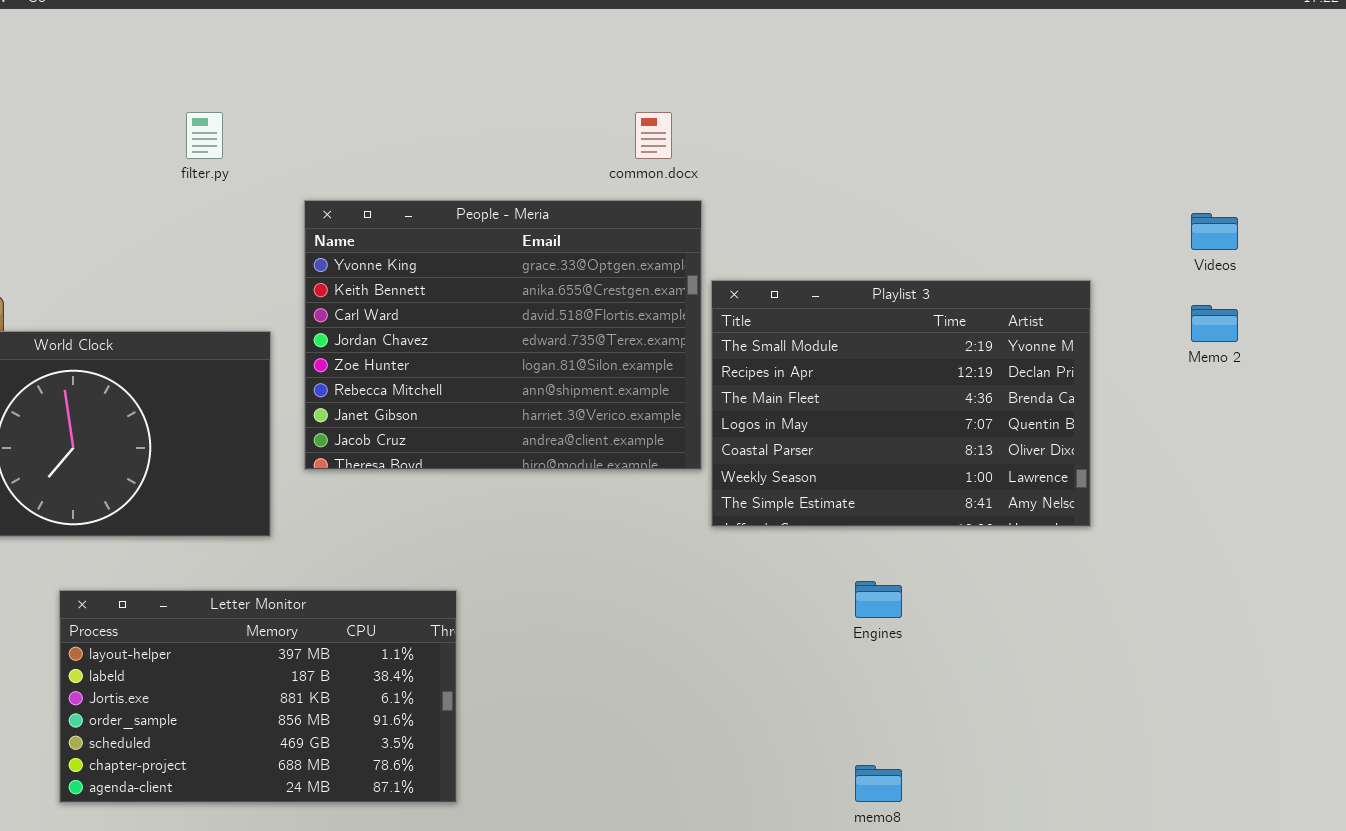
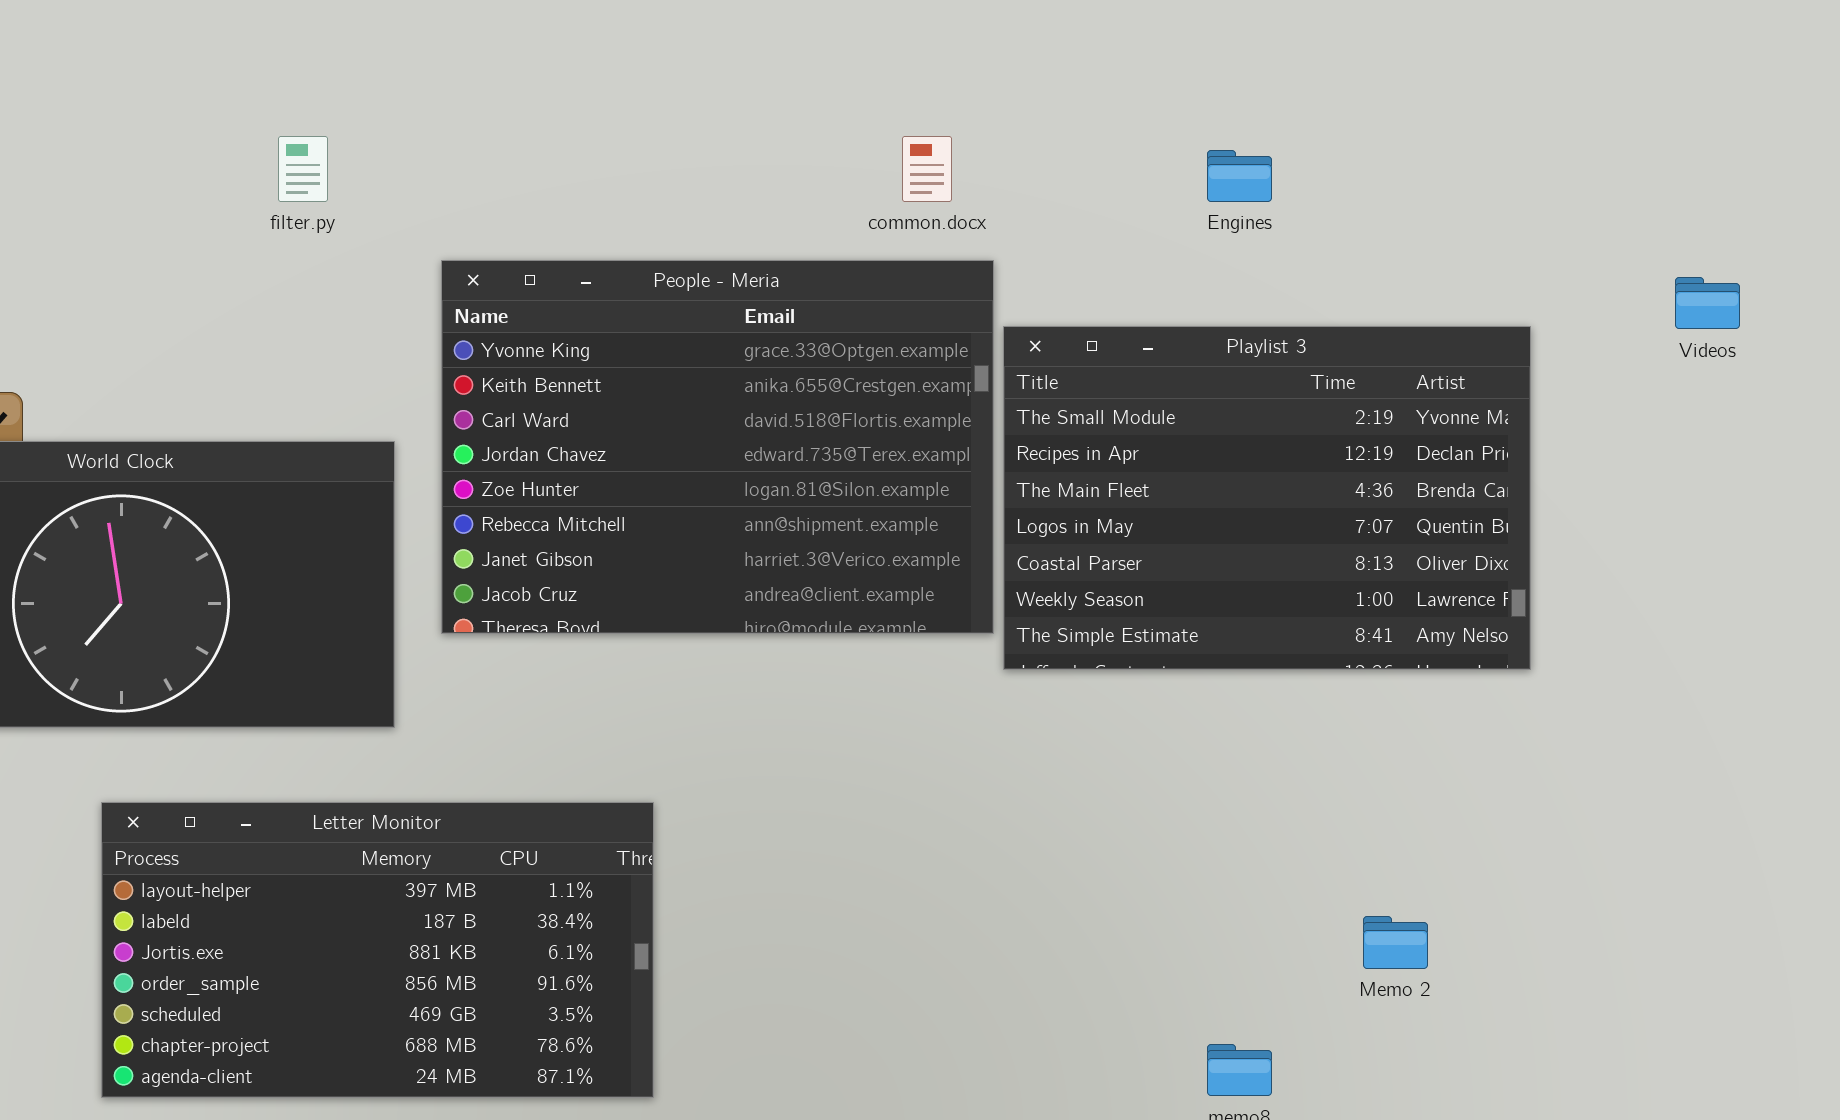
Playlist 3: [711,280,1091,527] -> [1003,326,1531,670], moved
Memo 2: [1191,305,1238,342] -> [1363,916,1428,969], moved
Engines: [855,581,902,618] -> [1207,150,1272,202], moved

